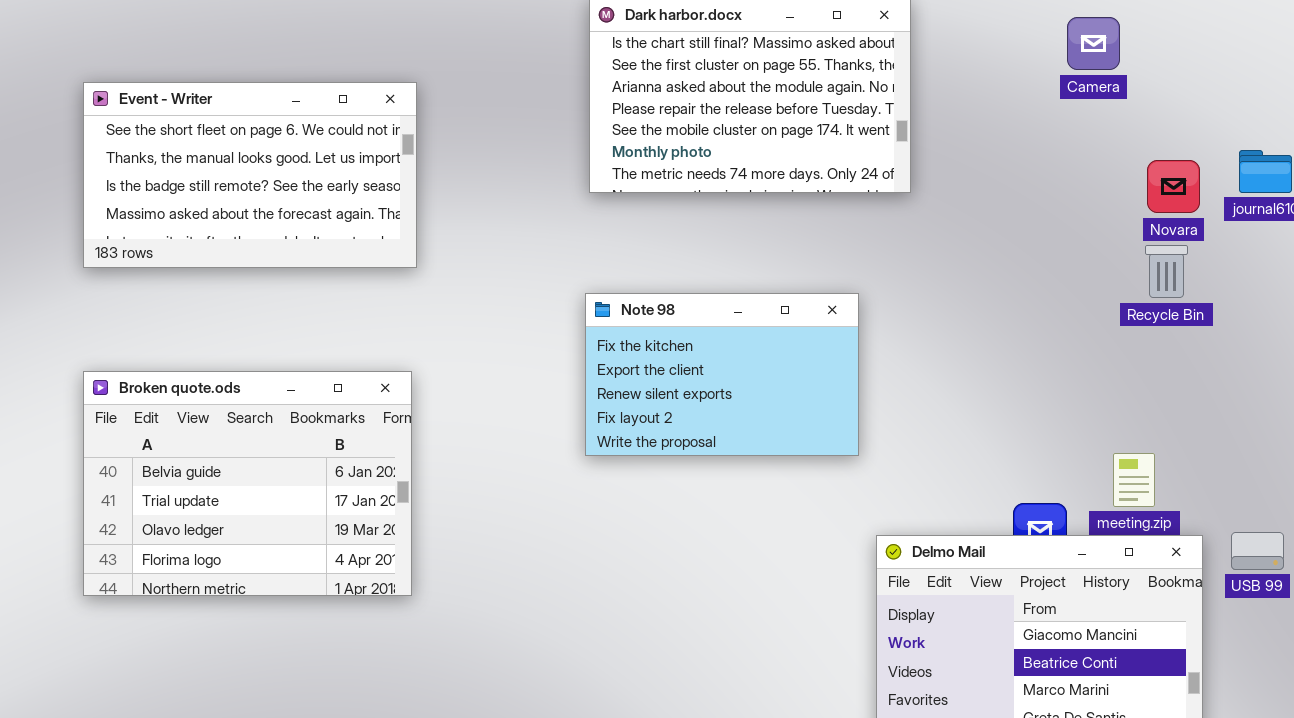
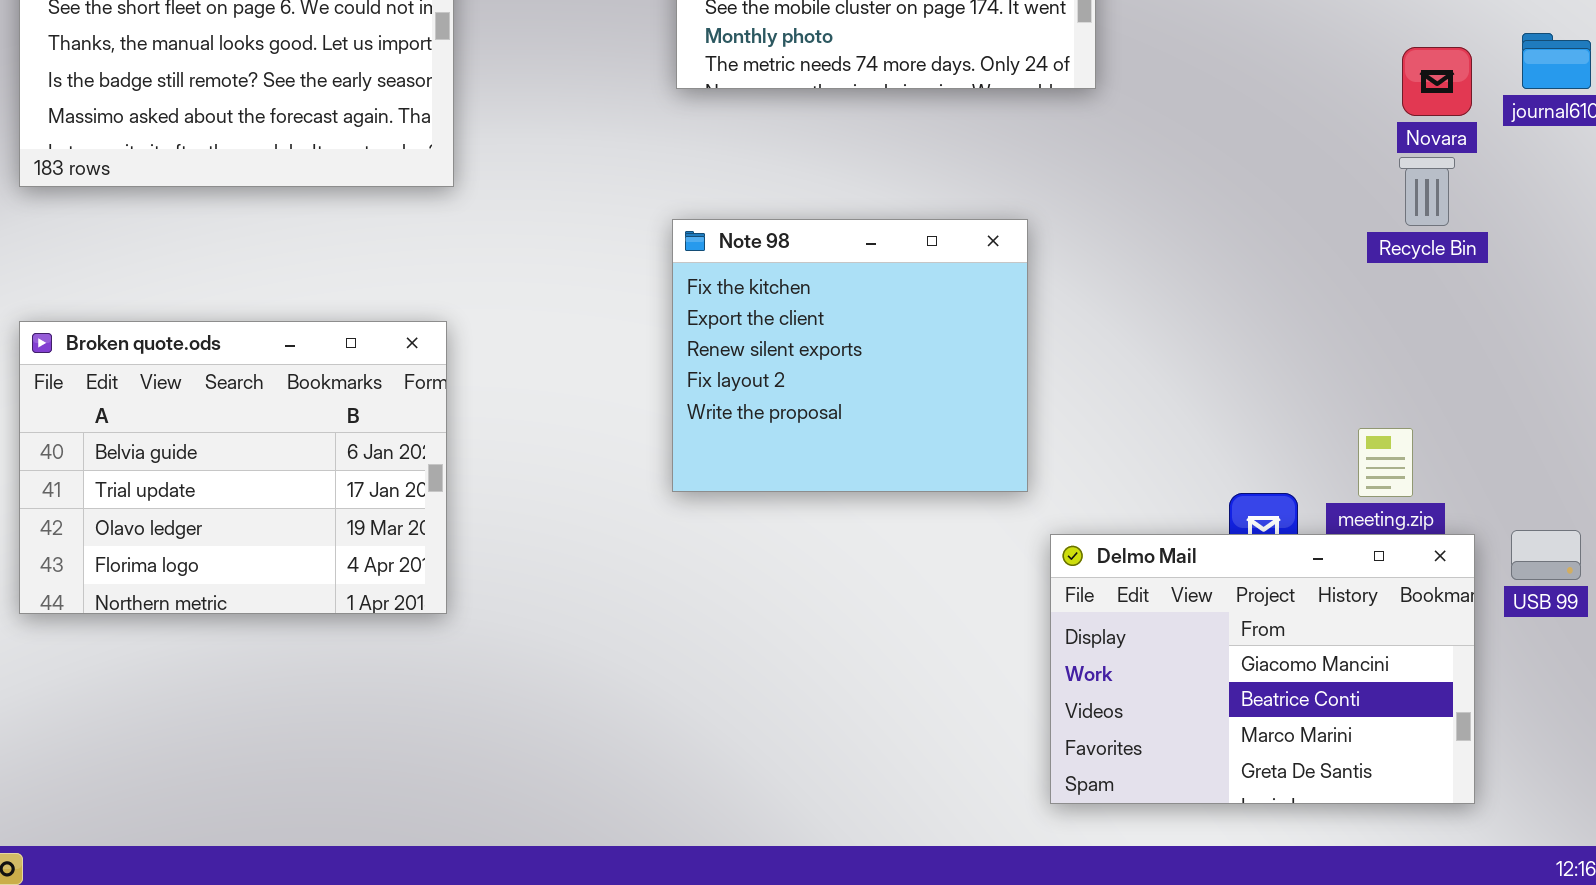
Note 98: [585,293,859,456] -> [672,219,1028,492], resized

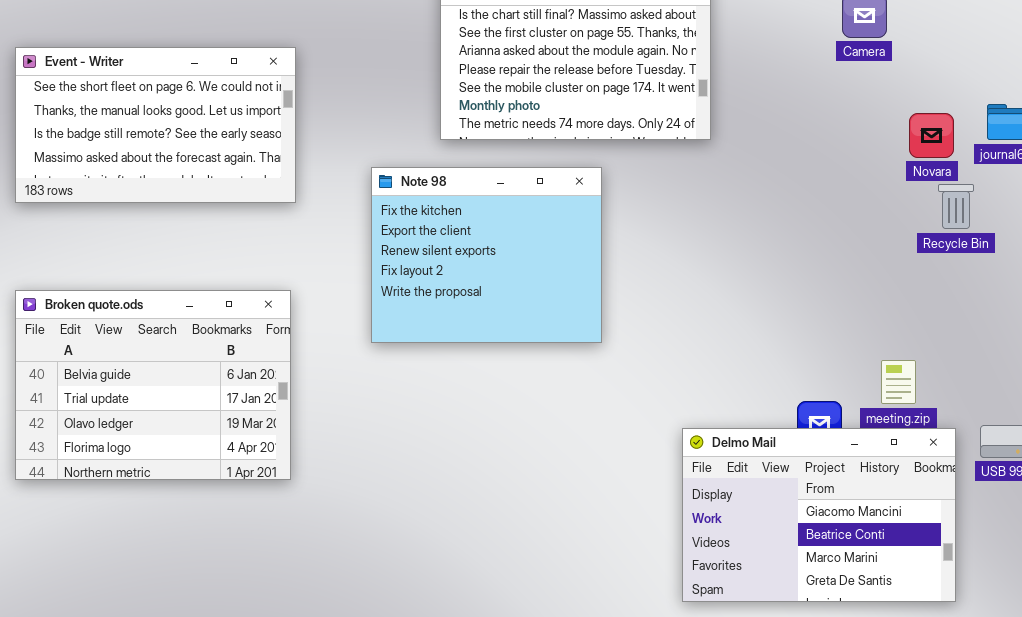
Recycle Bin: [1399,157,1455,226] -> [938,184,974,229], moved
Note 98: [672,219,1028,492] -> [371,167,602,343], moved

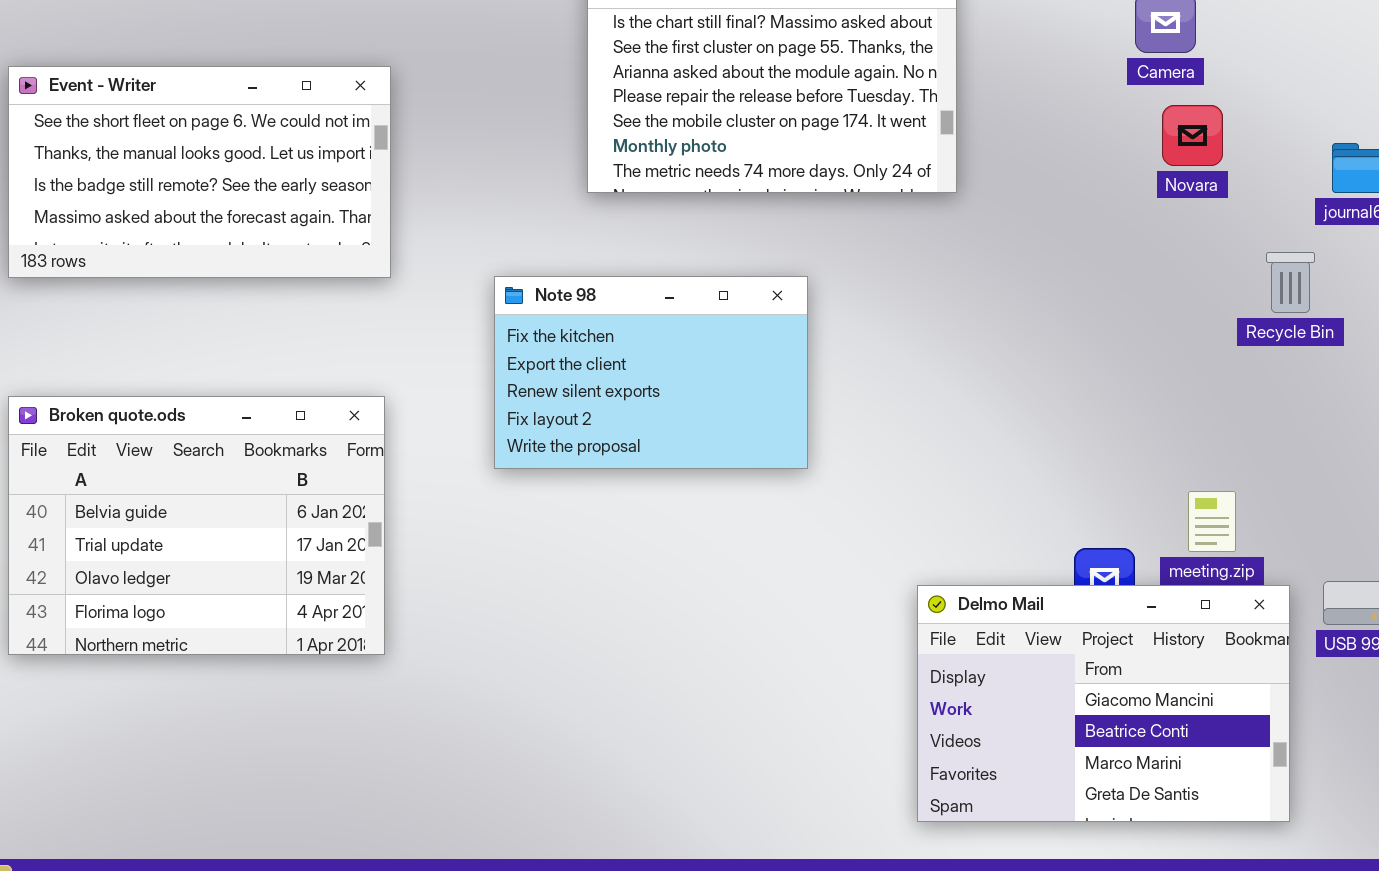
Novara: [909,113,954,158] -> [1162,105,1223,166], moved
Note 98: [371,167,602,343] -> [494,276,808,469], resized

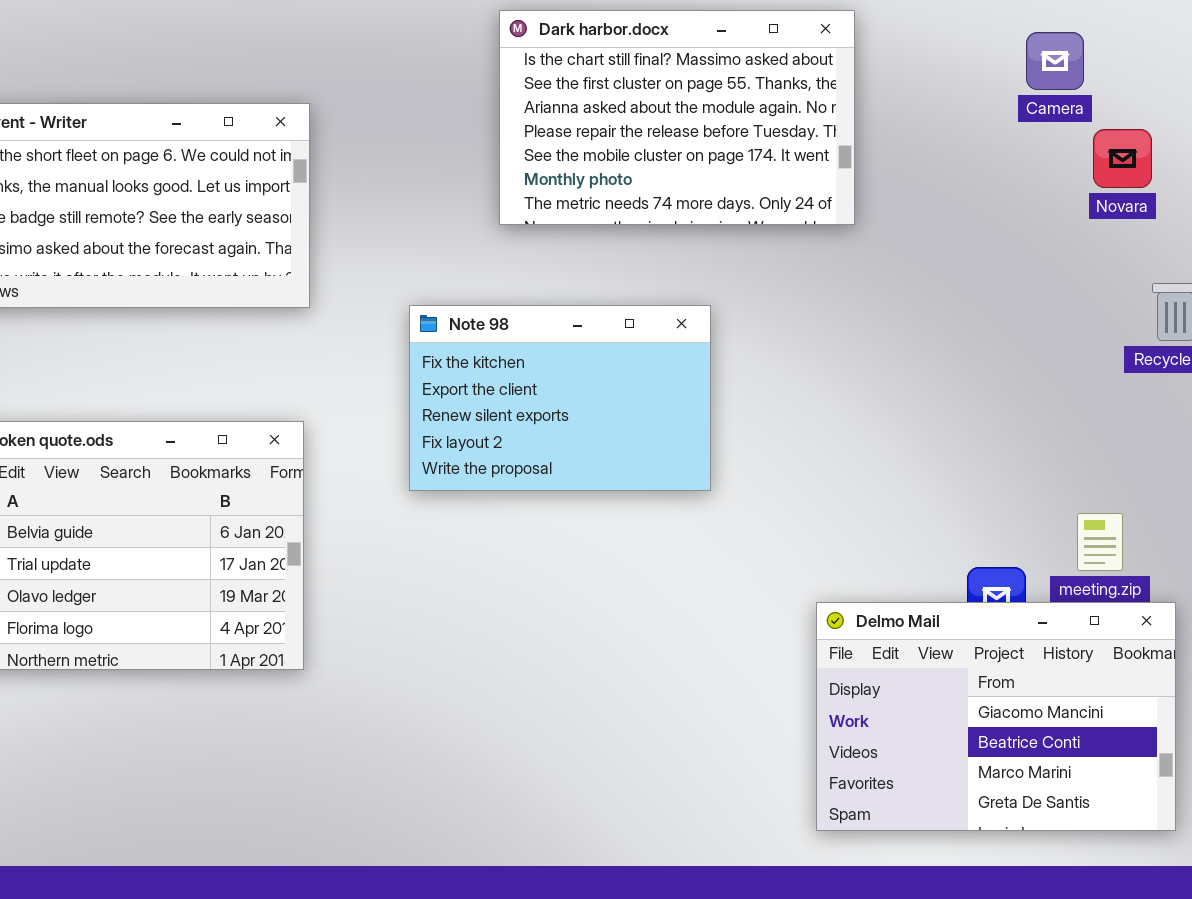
Novara: [1162,105,1223,166] -> [1093,129,1152,188], moved

